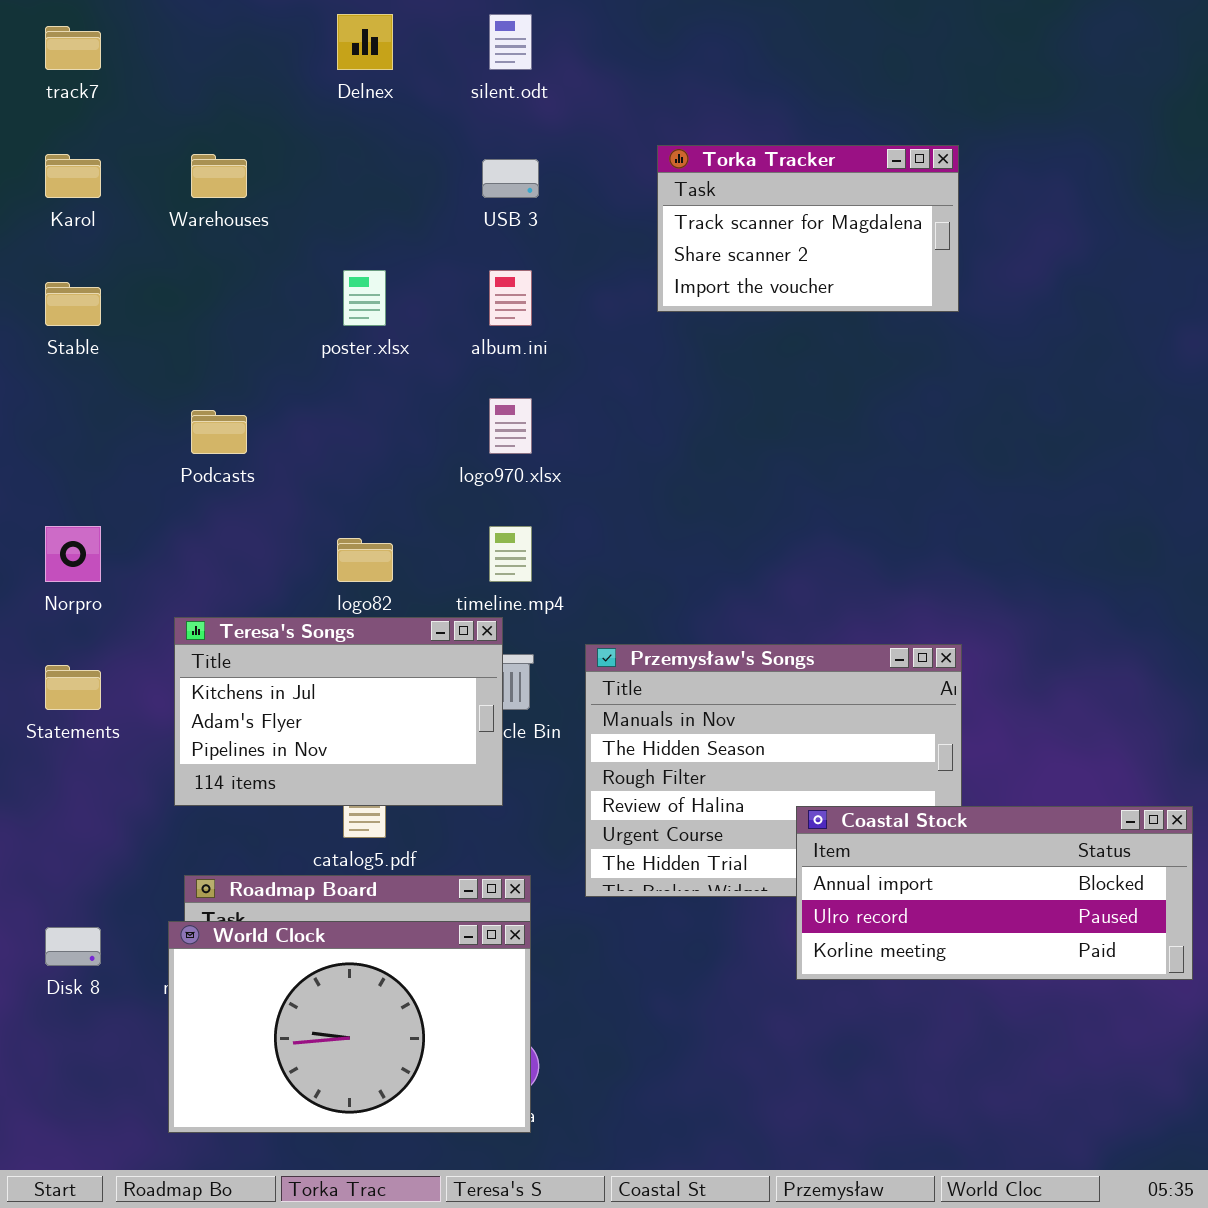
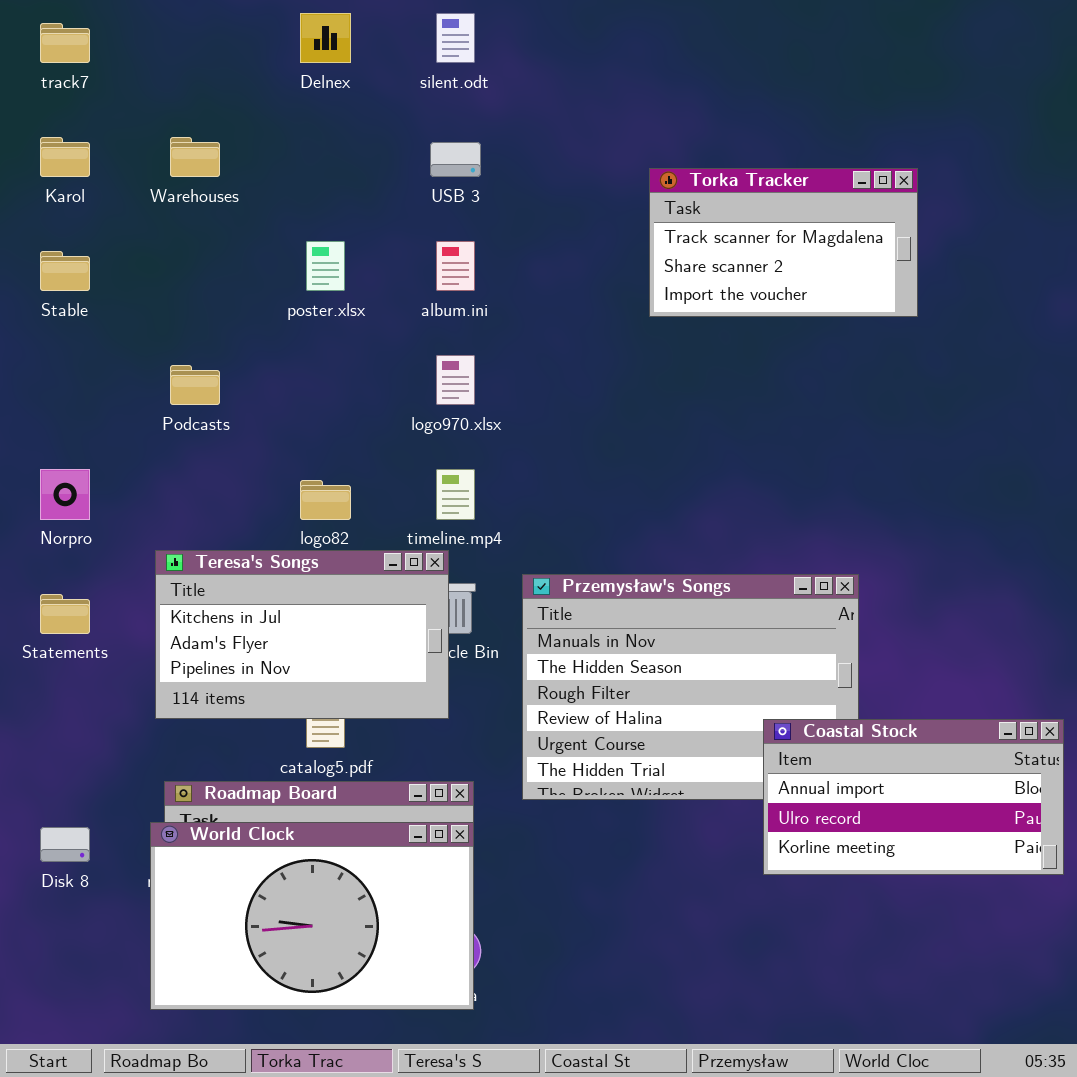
Torka Tracker: [657,145,959,312] -> [649,168,918,317], moved
Coastal Stock: [796,806,1193,980] -> [763,719,1064,875], resized

